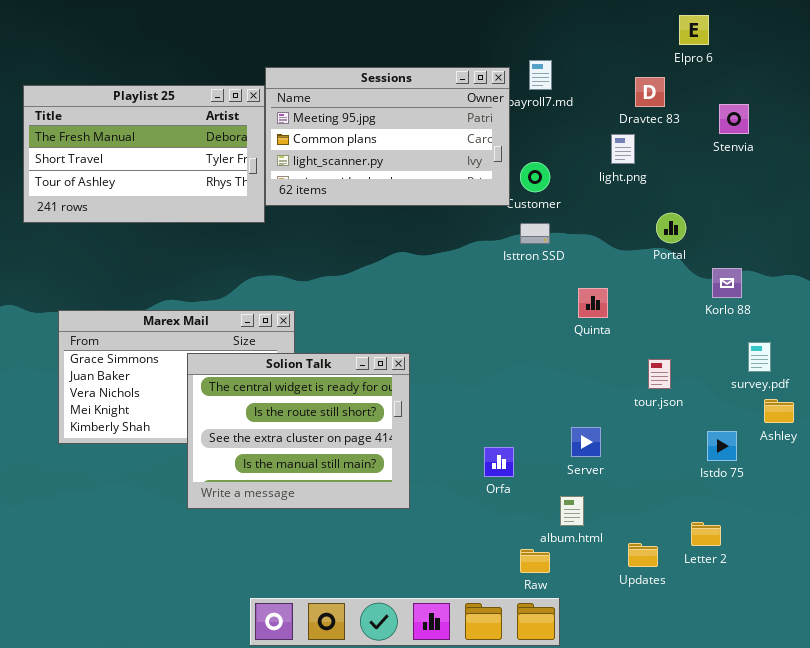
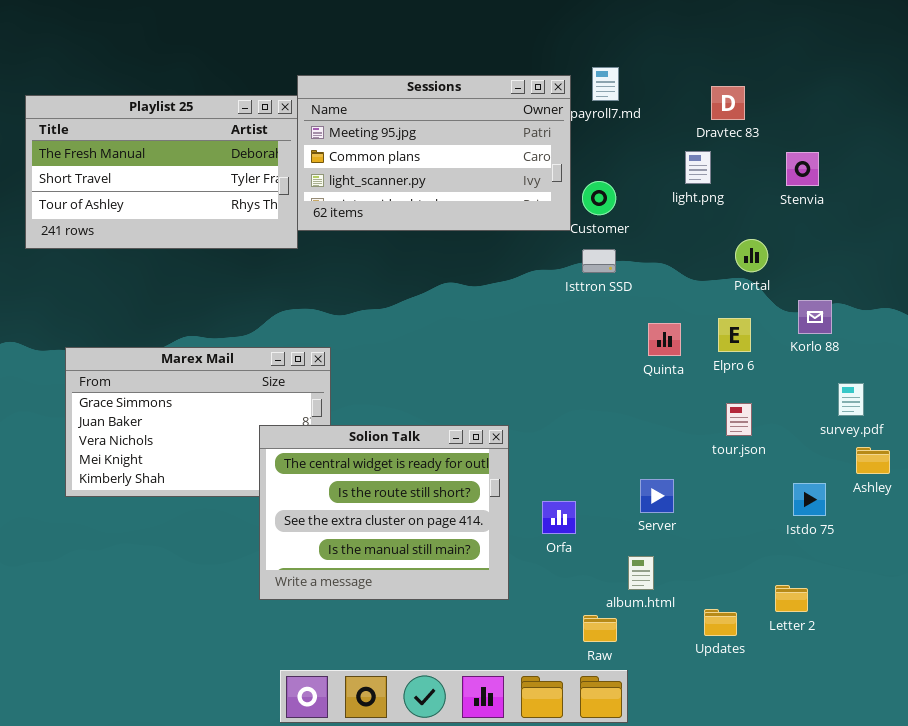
Elpro 6: [679,15,709,45] -> [718,318,751,352], moved
Stenvia: [719,104,749,134] -> [786,152,819,186], moved
Solion Talk: [187,353,410,509] -> [259,425,509,600], moved

